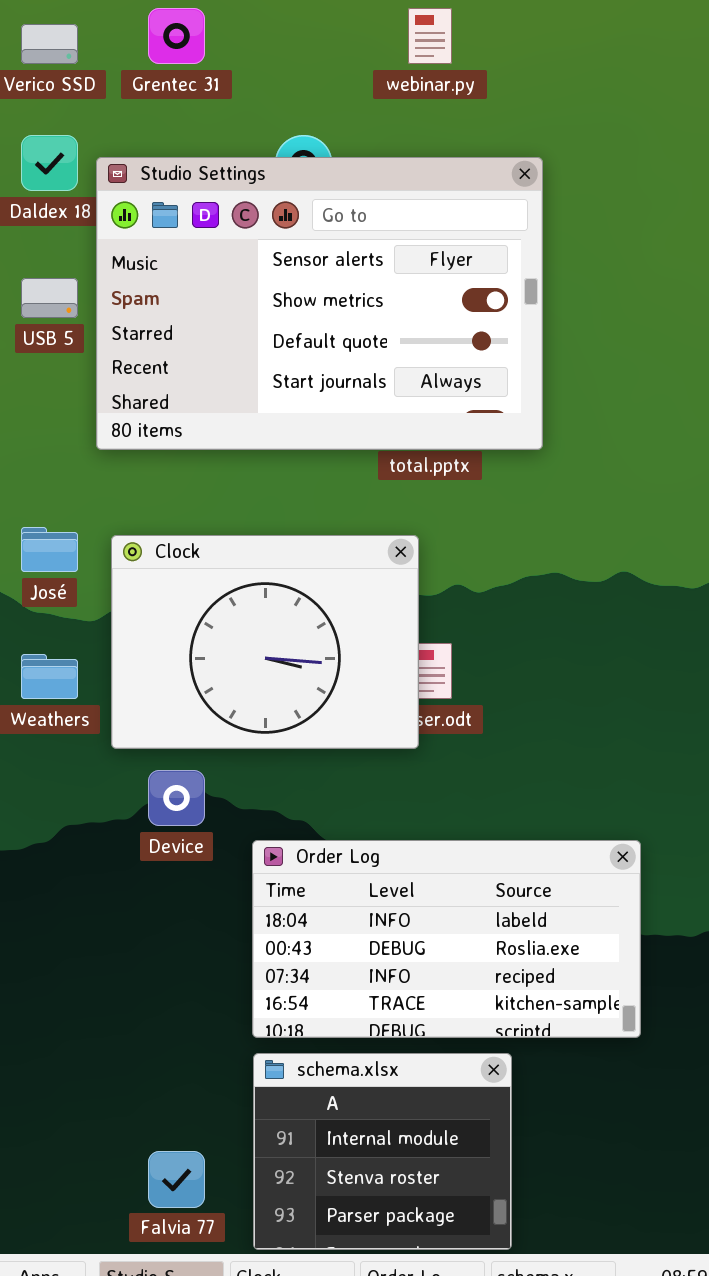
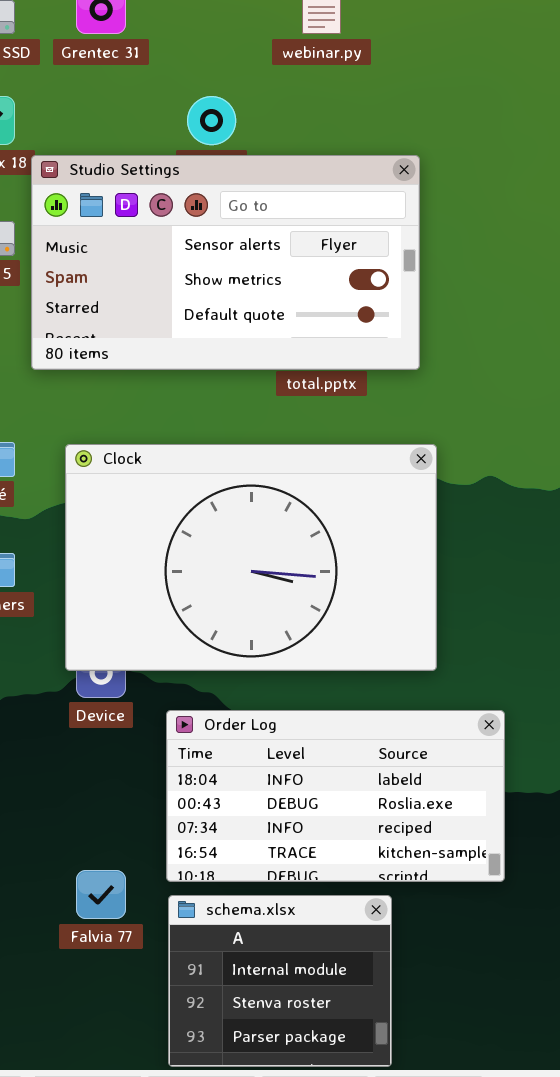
Studio Settings: [96,157,543,450] -> [31,155,420,370], resized
Clock: [111,535,419,749] -> [65,444,437,671], moved, resized
Falvia 77: [148,1151,205,1208] -> [76,870,126,919], moved

